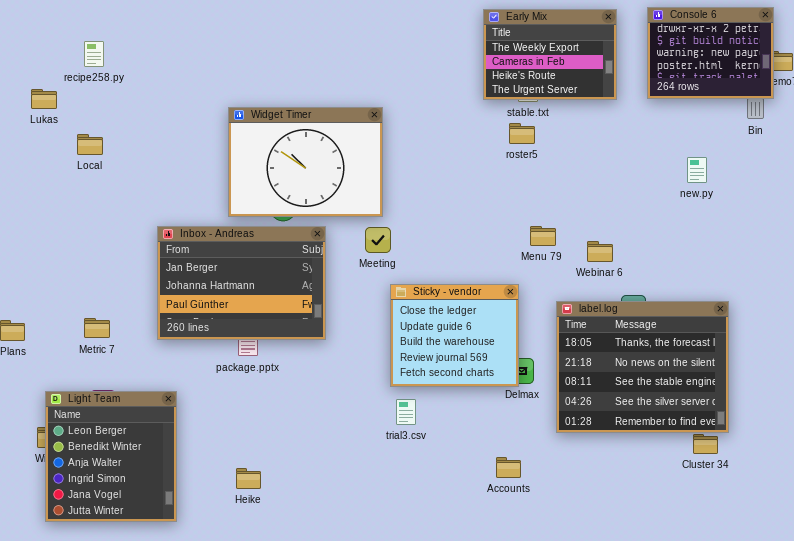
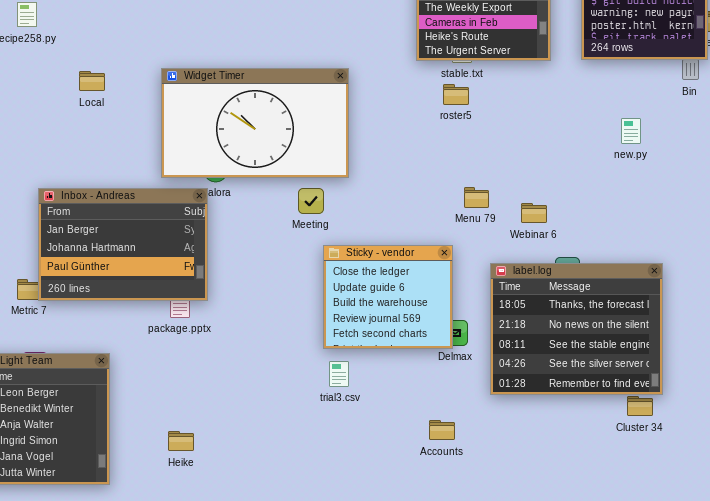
Widget Timer: [228,107,383,217] -> [161,68,349,178], resized
Local: [77,134,103,155] -> [79,71,105,91], moved
Inbox - Andreas: [157,226,326,340] -> [38,188,208,301], moved

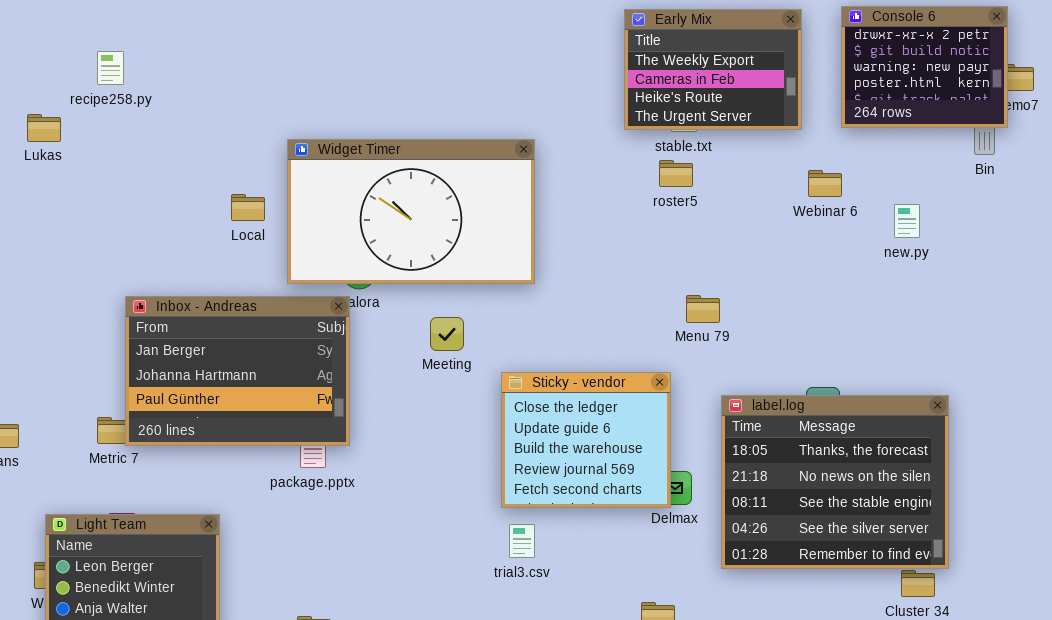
Local: [79,71,105,91] -> [231,194,265,221], moved
Meeting: [298,188,324,214] -> [430,317,464,351], moved
Webinar 6: [521,203,547,223] -> [808,170,842,197], moved

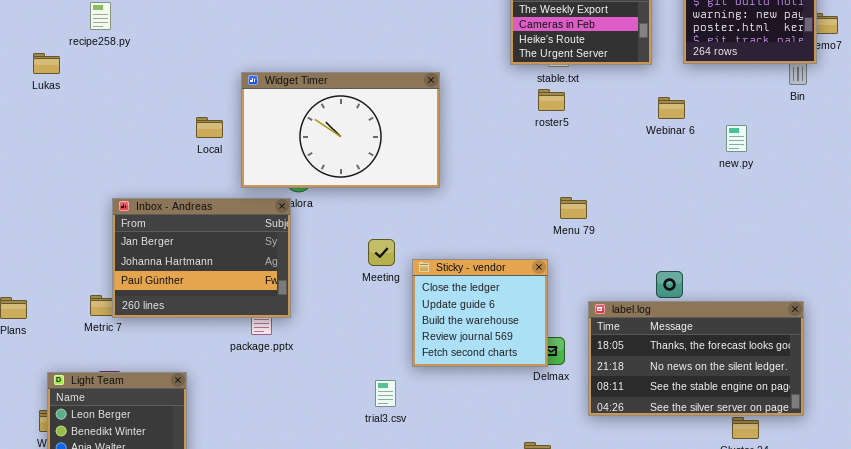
Meeting: [430,317,464,351] -> [368,239,395,266], moved
label.log: [721,395,949,569] -> [588,301,804,416], resized
trial3.csv: [509,524,535,558] -> [375,380,396,407], moved

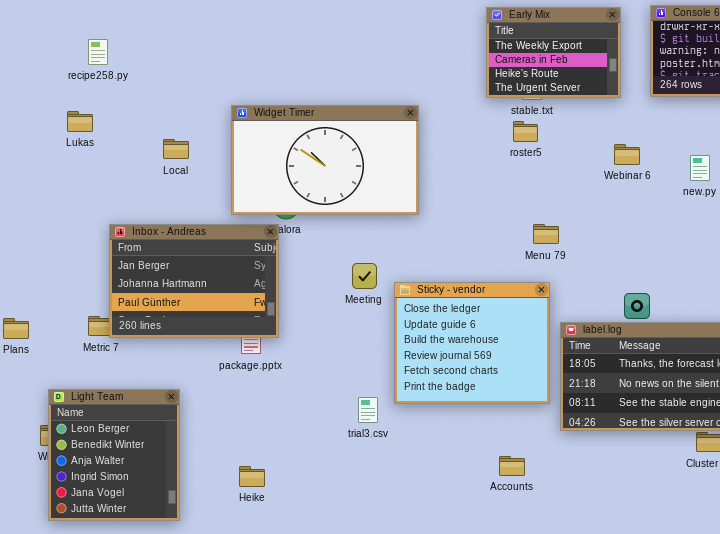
Lukas: [33,53,60,74] -> [67,111,93,132], moved
Webinar 6: [658,97,685,119] -> [614,144,640,165], moved
Local: [196,117,223,138] -> [163,139,189,159], moved
Sticky - vendor: [412,259,548,367] -> [394,282,550,404], resized

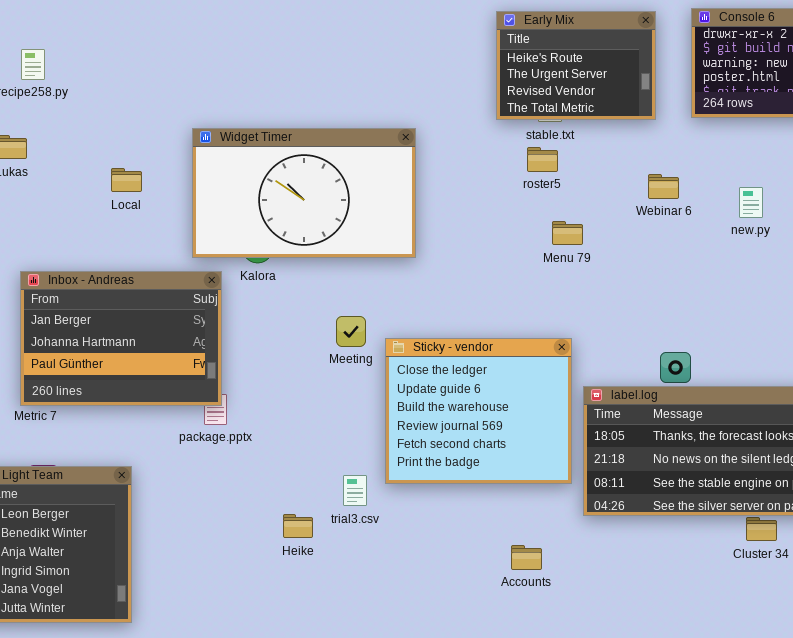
Early Mix: [486,7,621,98] -> [496,11,656,120], scrolled down 2 rows
Menu 79: [533,224,559,244] -> [552,221,583,245], moved
Inbox - Andreas: [109,224,279,338] -> [20,271,222,406], moved
Heike: [239,466,265,487] -> [283,514,313,538], moved

